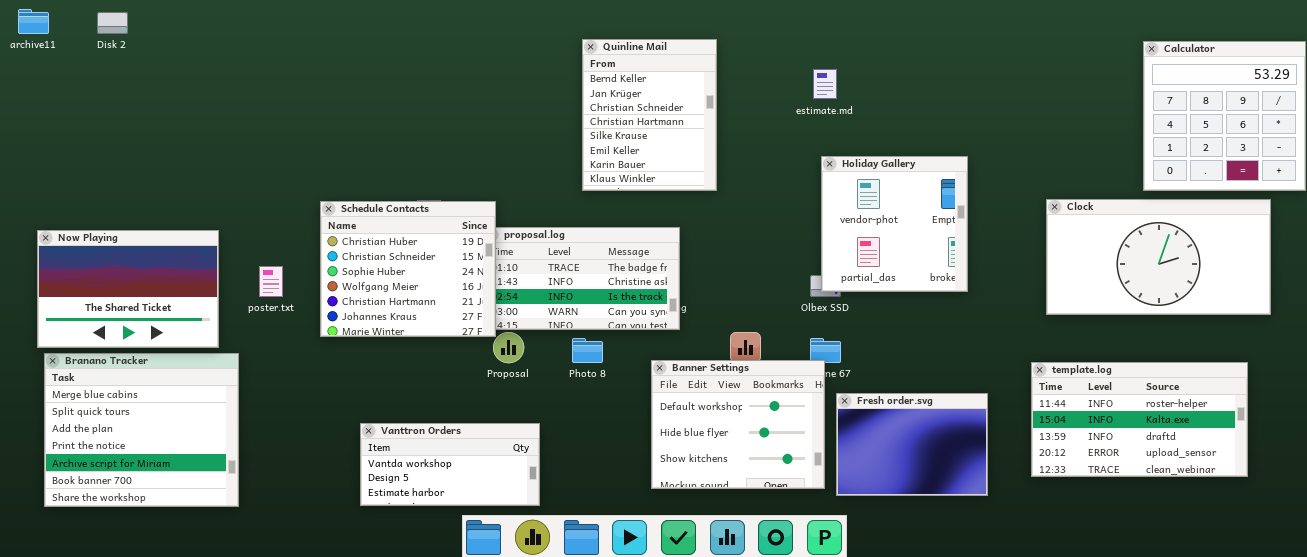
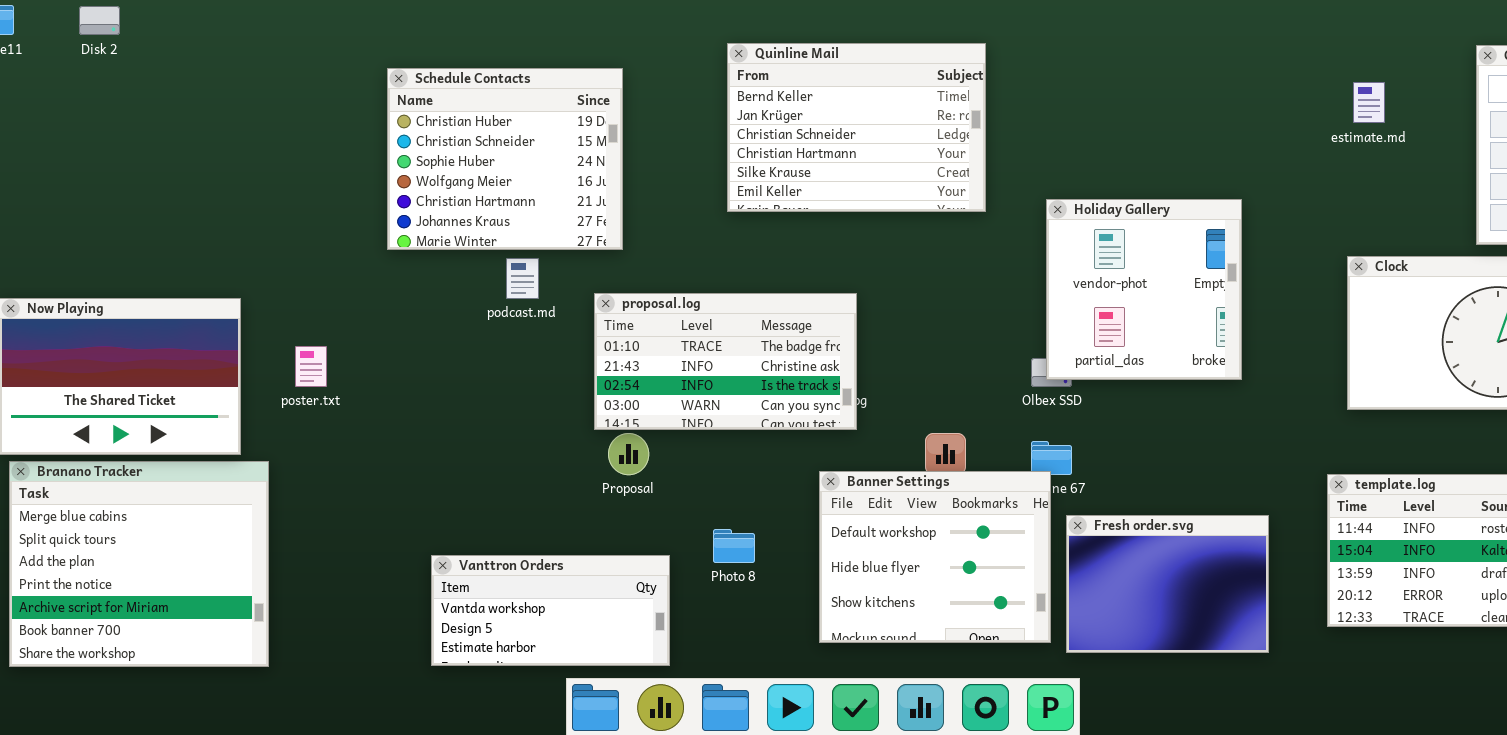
Quinline Mail: [582,39,717,191] -> [727,43,986,212], resized
estimate.md: [813,69,837,99] -> [1353,82,1385,123], moved
Schedule Contacts: [320,201,496,337] -> [387,68,623,250], moved
Photo 8: [572,338,603,363] -> [713,529,755,563], moved

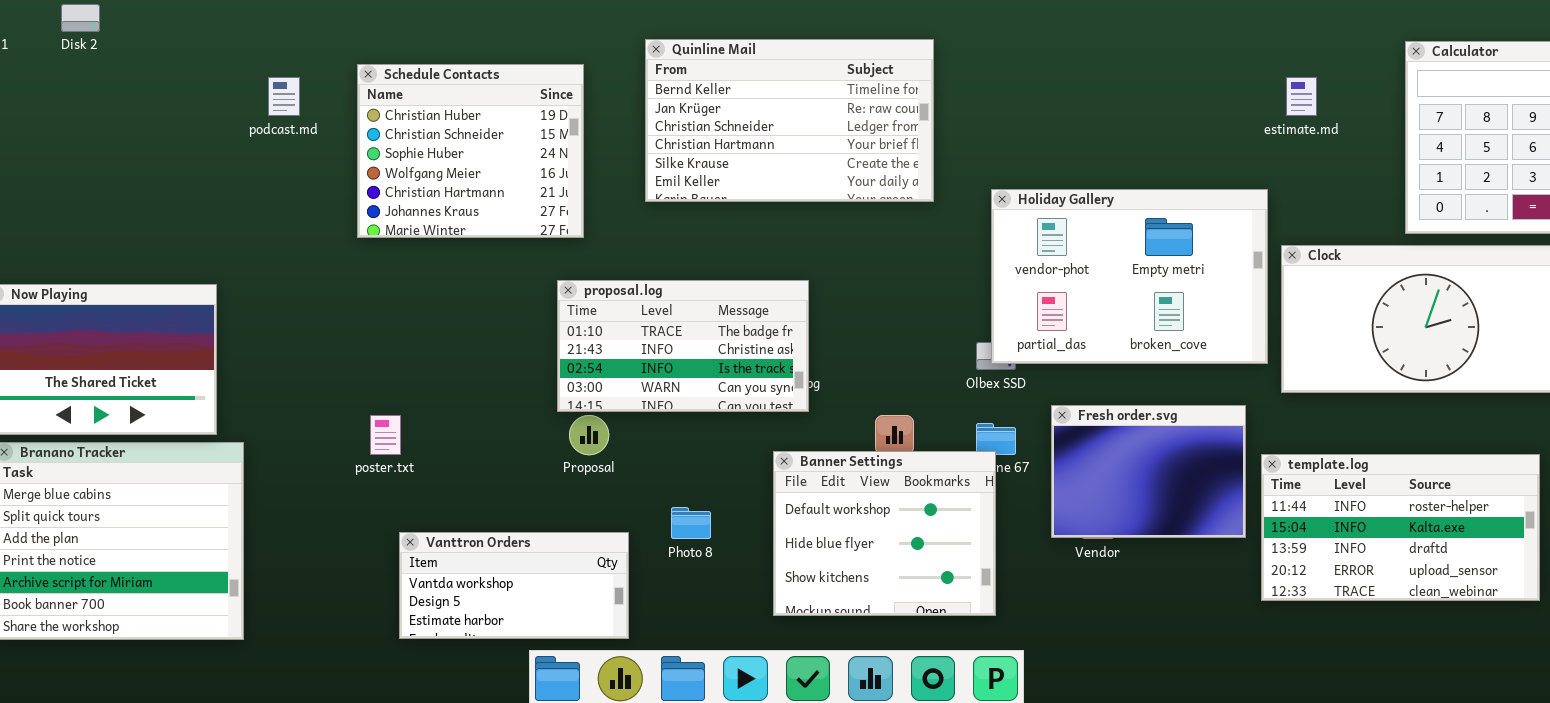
Quinline Mail: [727,43,986,212] -> [645,39,934,202], resized
Holiday Gallery: [1046,199,1242,380] -> [991,189,1268,364], resized
podcast.md: [506,258,539,299] -> [268,77,300,116], moved
poster.txt: [295,346,327,387] -> [370,415,401,455], moved
Fresh order.svg: [1066,515,1269,653] -> [1051,405,1246,538], moved

